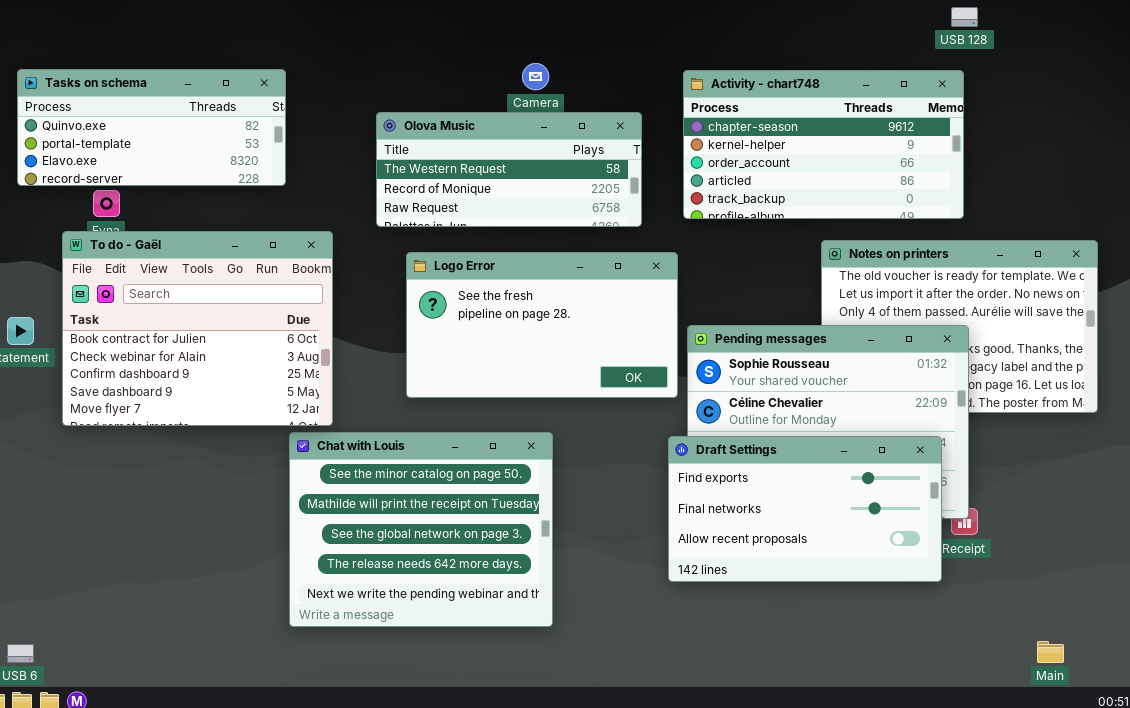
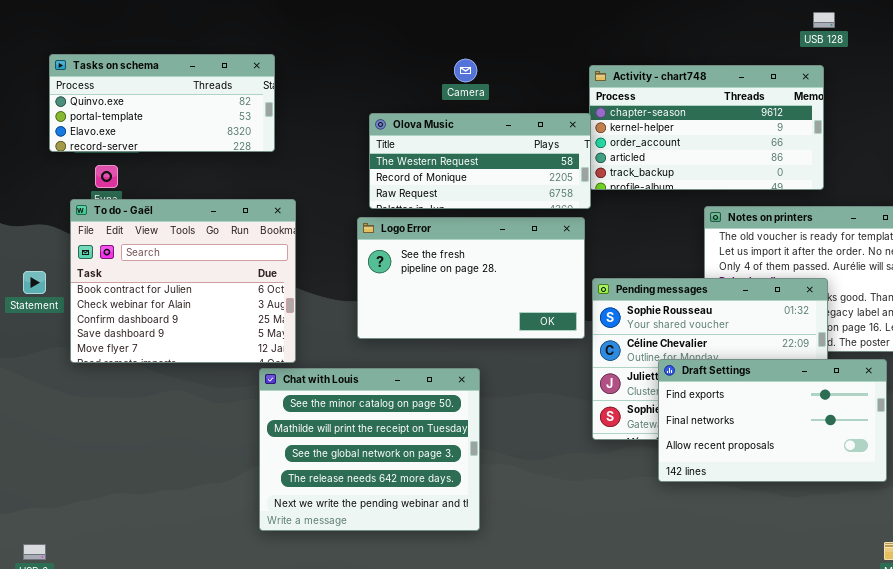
Tasks on schema: [17,69,286,186] -> [49,54,275,152], moved
Olova Music: [376,112,642,227] -> [369,113,591,209], moved
Draft Settings: [668,436,942,582] -> [658,359,887,482], moved

